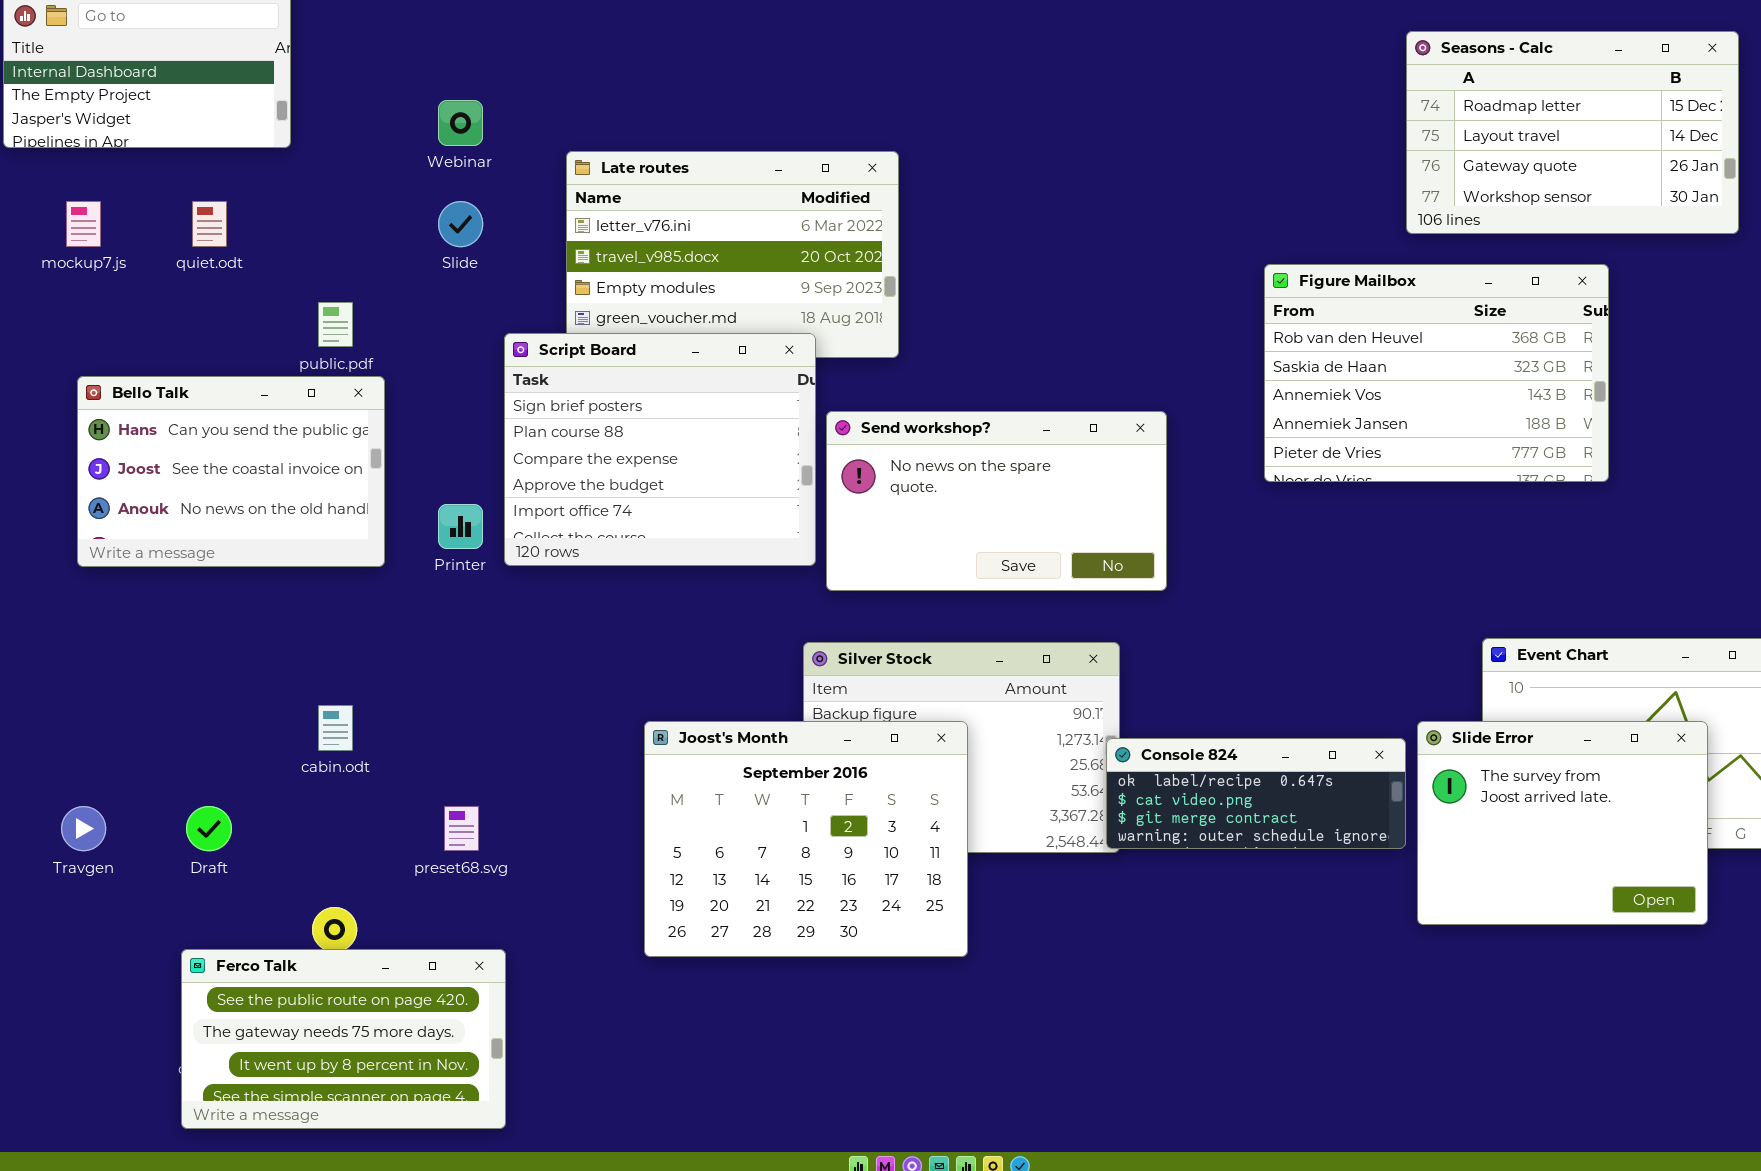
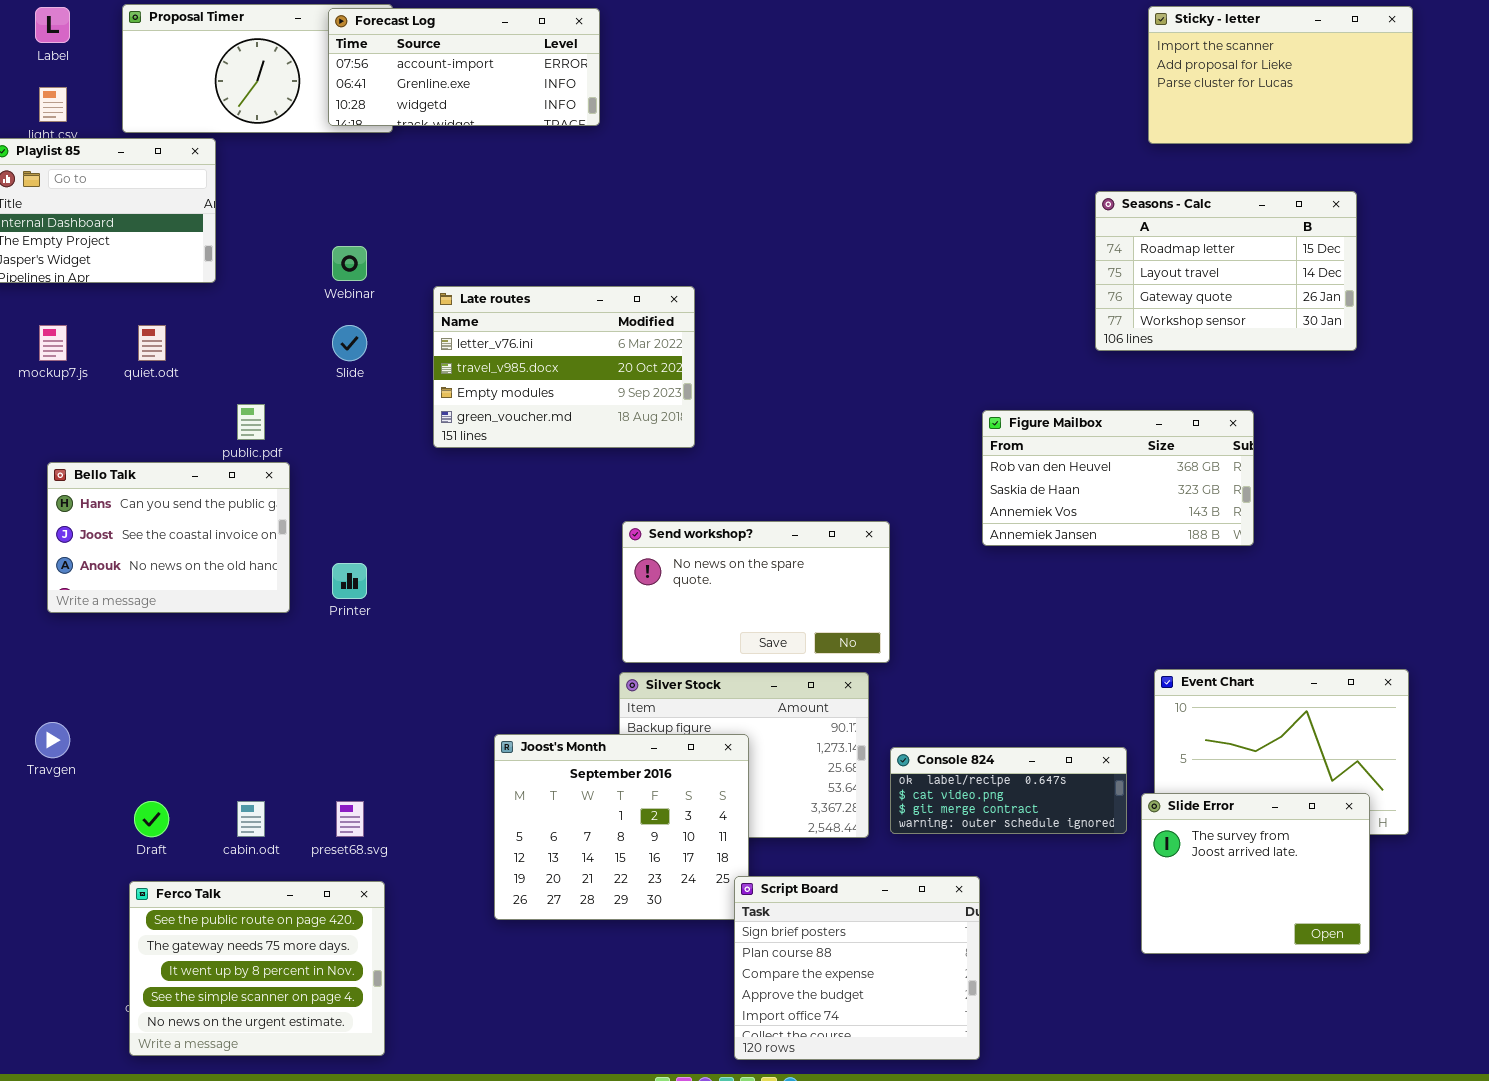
Figure Mailbox: [1264,264,1609,482] -> [982,410,1254,546], resized
Script Board: [504,333,816,566] -> [734,876,980,1060], moved
Send workshop?: [826,411,1167,591] -> [622,521,890,663], moved
cabin.odt: [318,705,353,751] -> [237,801,265,837], moved
Slide Error: [1417,721,1708,925] -> [1141,793,1370,954], moved
Console 824: [1106,738,1406,849] -> [890,747,1127,834], moved
Travgen: [61,806,106,851] -> [35,722,70,758], moved
Ferco Talk: [181,949,506,1129] -> [129,881,385,1056], resized

